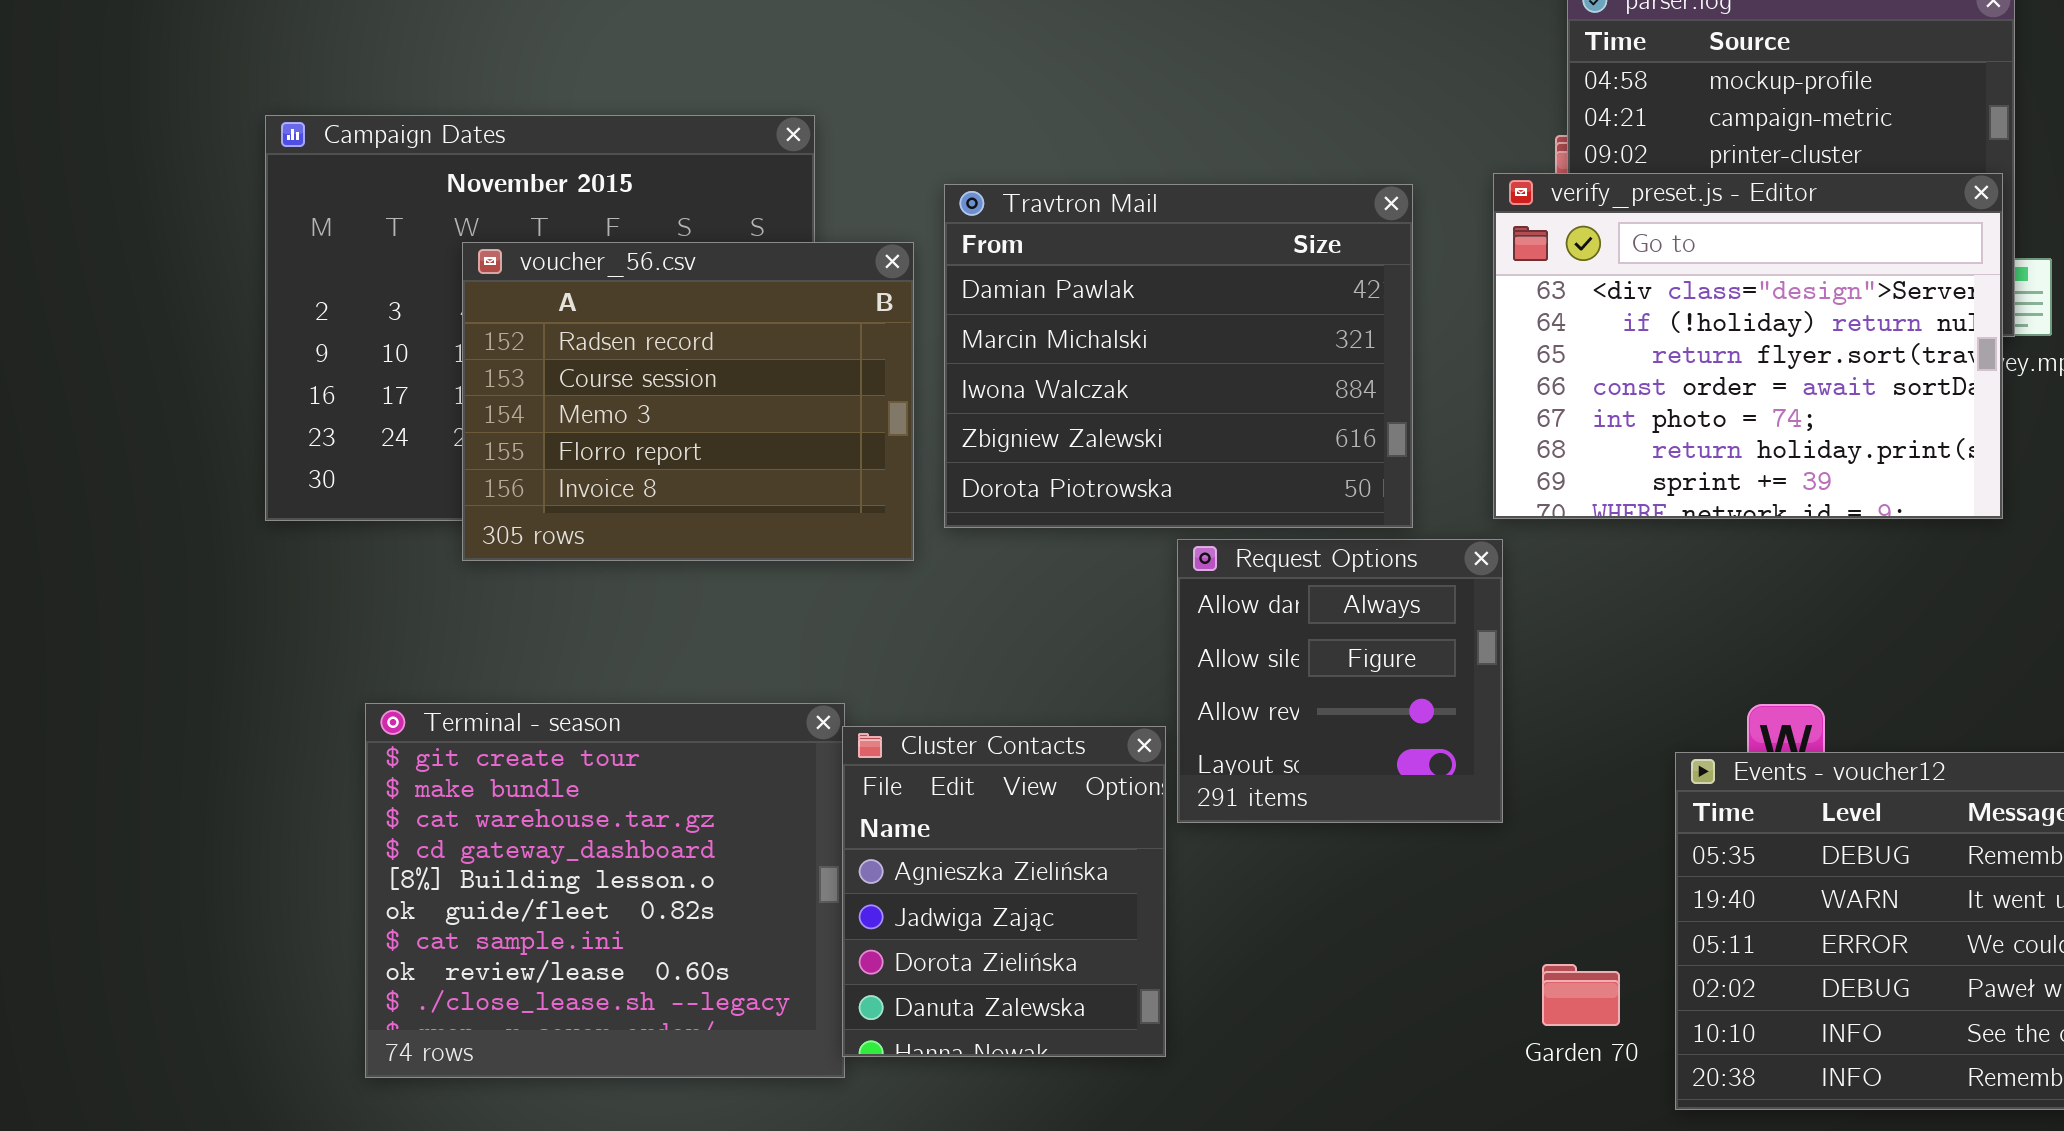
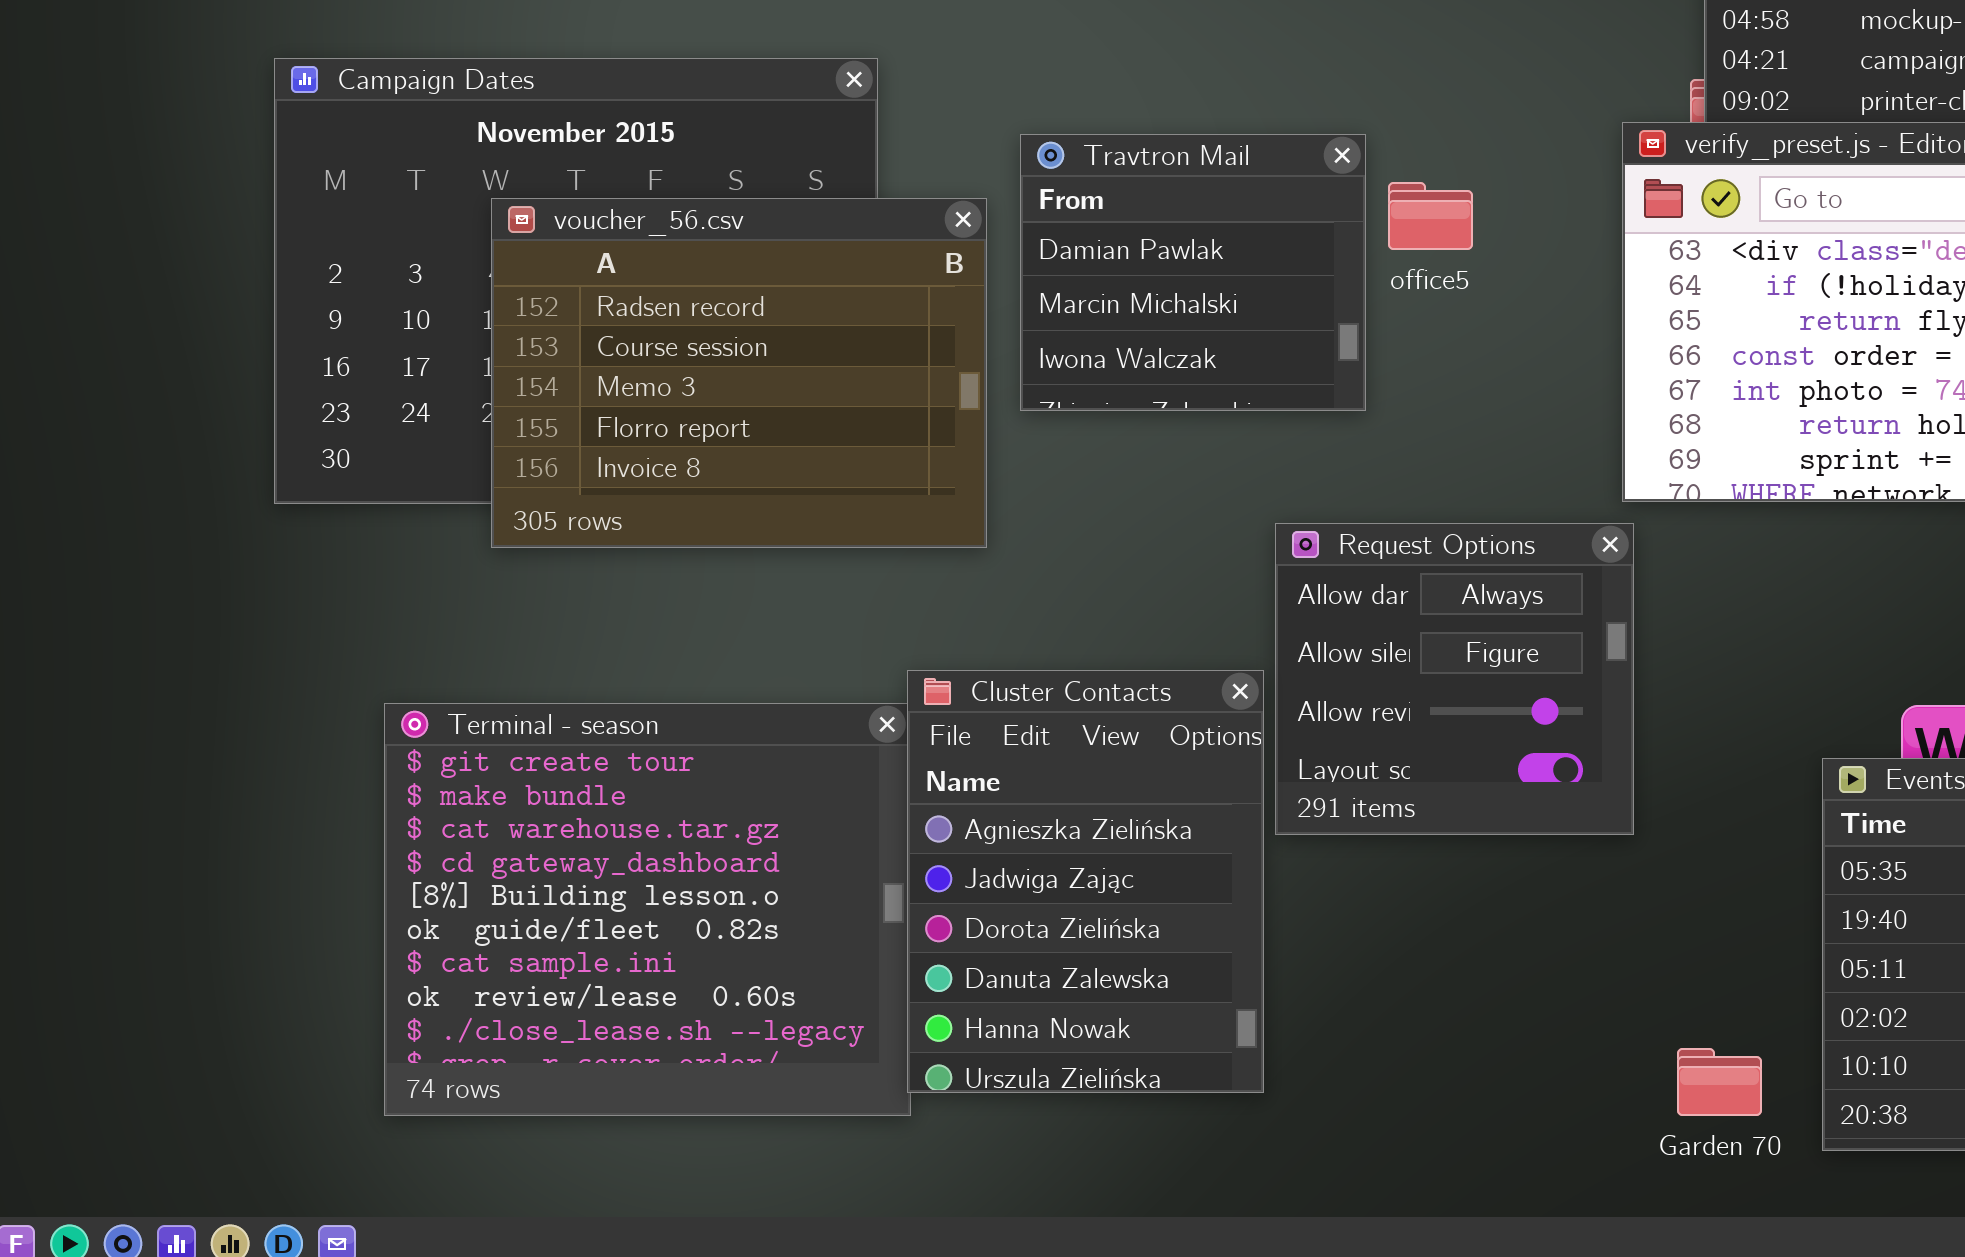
Travtron Mail: [944,184,1413,528] -> [1020,134,1366,411], resized
Cluster Contacts: [842,726,1166,1057] -> [907,670,1264,1093], resized
Garden 70: [1542,964,1620,1026] -> [1677,1048,1762,1116], moved

